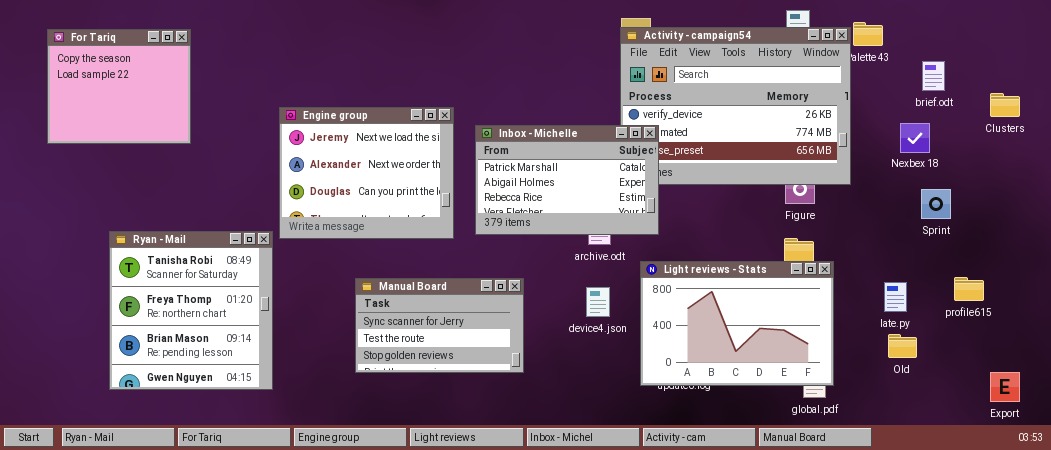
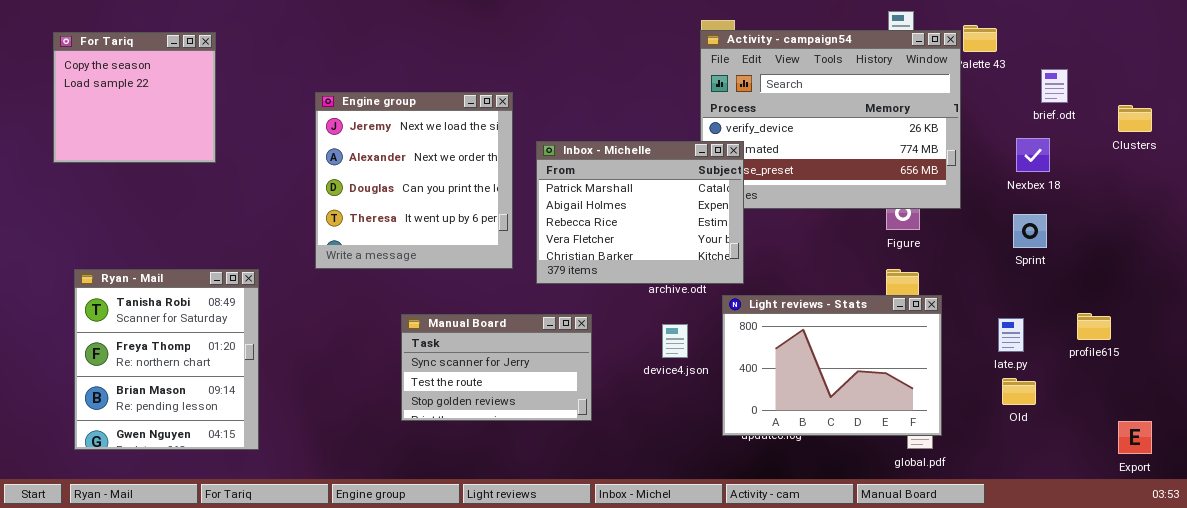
Engine group: [279,107,454,239] -> [315,92,513,269], resized
Inbox - Michelle: [475,125,659,235] -> [536,141,744,284], resized
Sprint: [921,189,951,219] -> [1013,214,1047,248], moved
Ryan - Mail: [109,231,273,390] -> [74,269,259,450], moved

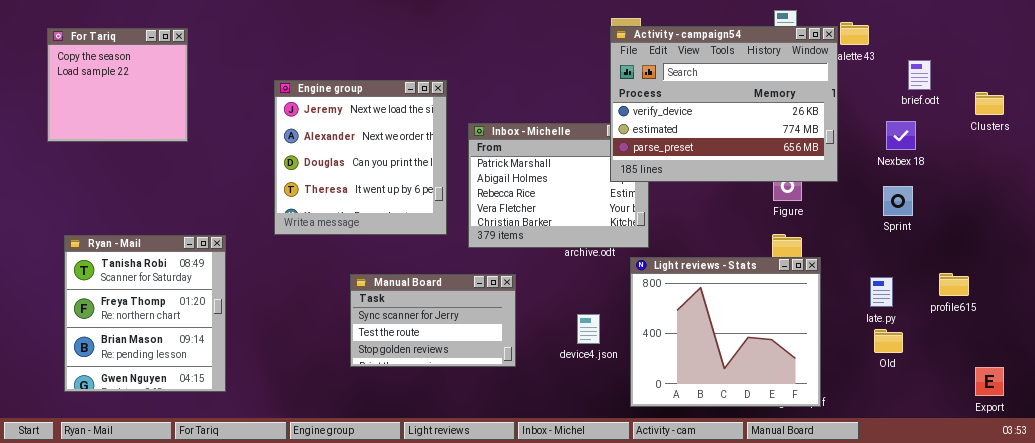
Activity - campaign54: [700,30,961,209] -> [610,26,838,182], raised
Light reviews - Stats: [722,295,942,436] -> [630,257,821,407], resized
device4.json: [662,324,688,358] -> [577,314,600,344], moved

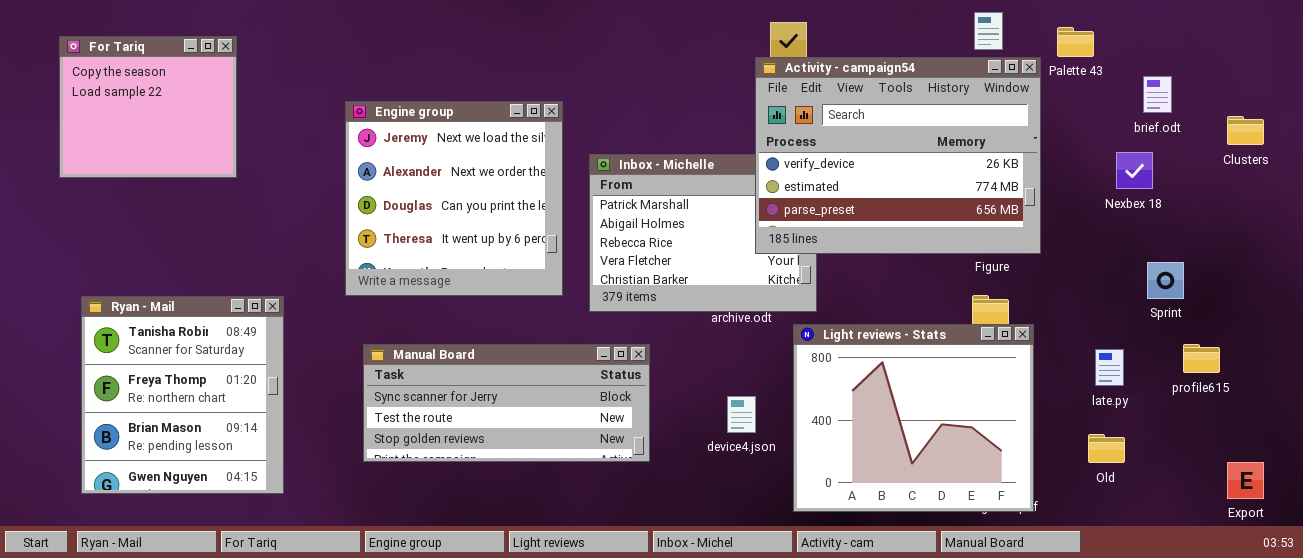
Activity - campaign54: [610,26,838,182] -> [755,57,1041,254], moved
Sprint: [883,186,913,216] -> [1147,262,1184,299], moved
Manual Board: [350,274,516,367] -> [363,344,650,462], resized
Old: [874,329,903,353] -> [1088,434,1125,463], moved

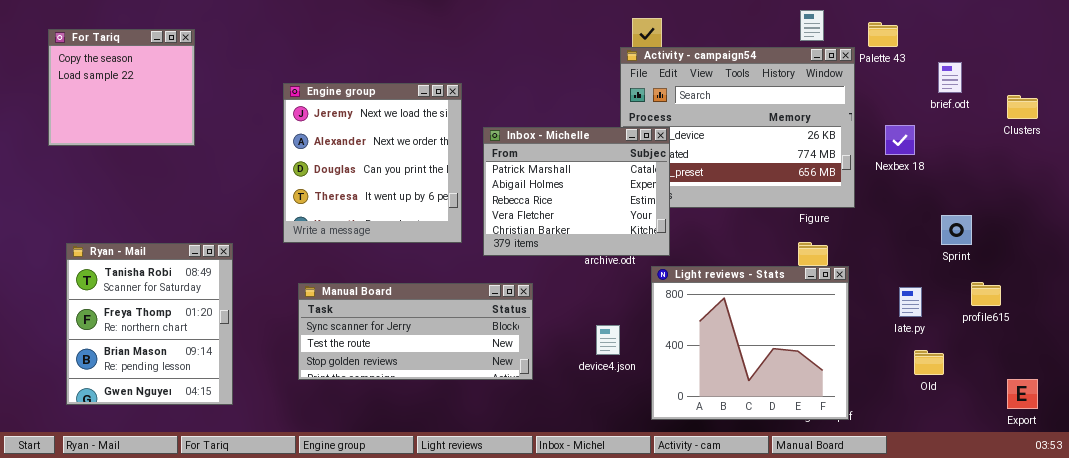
Nexbex 18: [1116,152,1153,189] -> [885,125,915,155], moved
Inbox - Michelle: [589,154,817,312] -> [483,127,670,256], raised
Old: [1088,434,1125,463] -> [914,350,944,375], moved

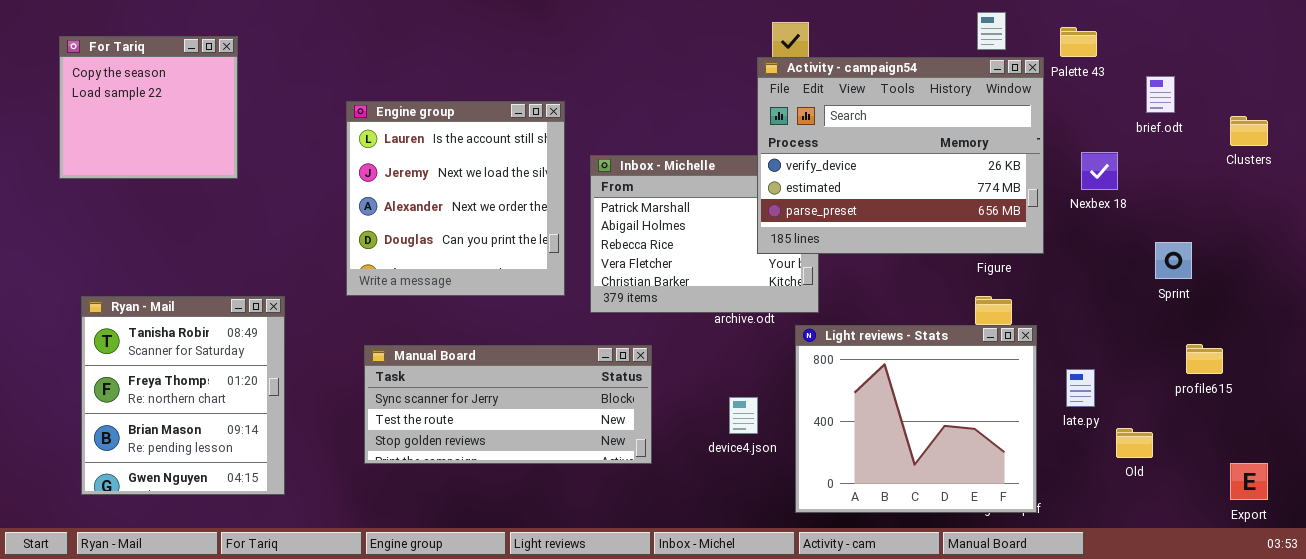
Activity - campaign54: [620,47,855,208] -> [757,57,1044,254], raised
Engine group: [283,83,462,243] -> [346,101,565,296], scrolled up 1 row
Sprint: [941,215,972,245] -> [1155,242,1192,279], moved
late.py: [899,287,922,317] -> [1066,369,1095,407], moved

